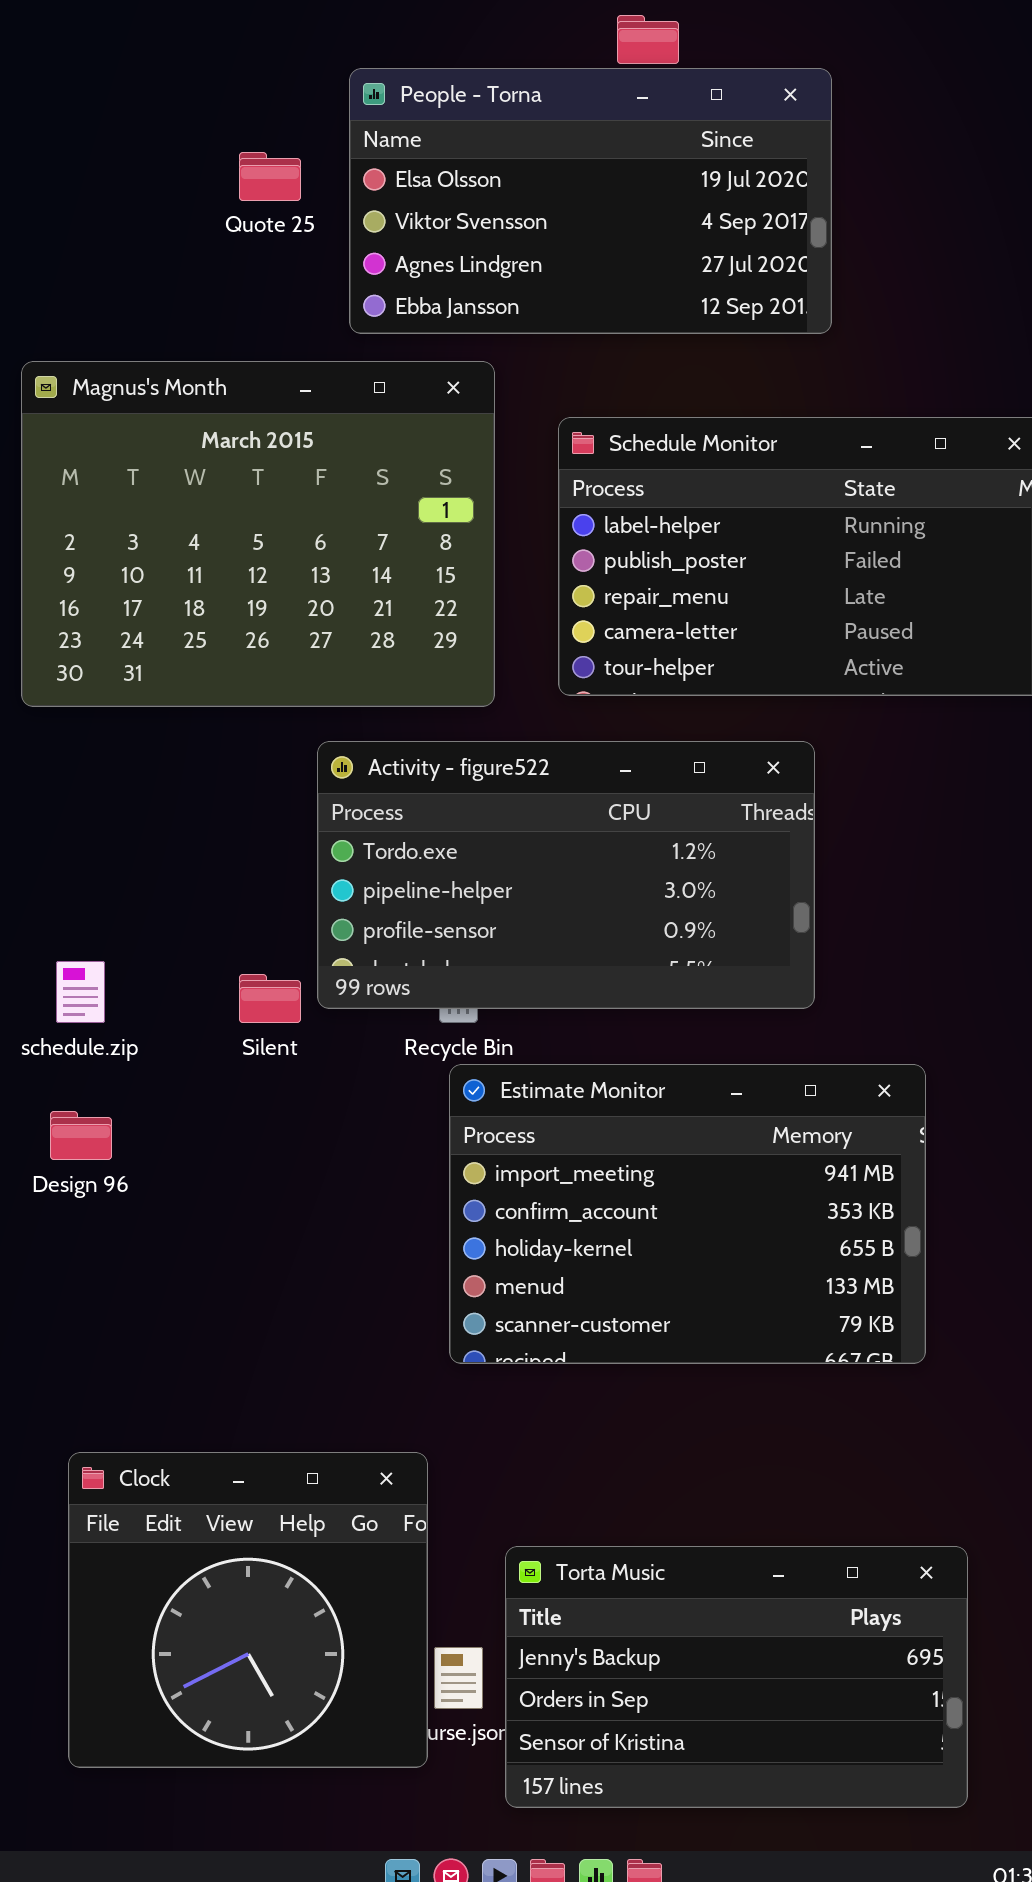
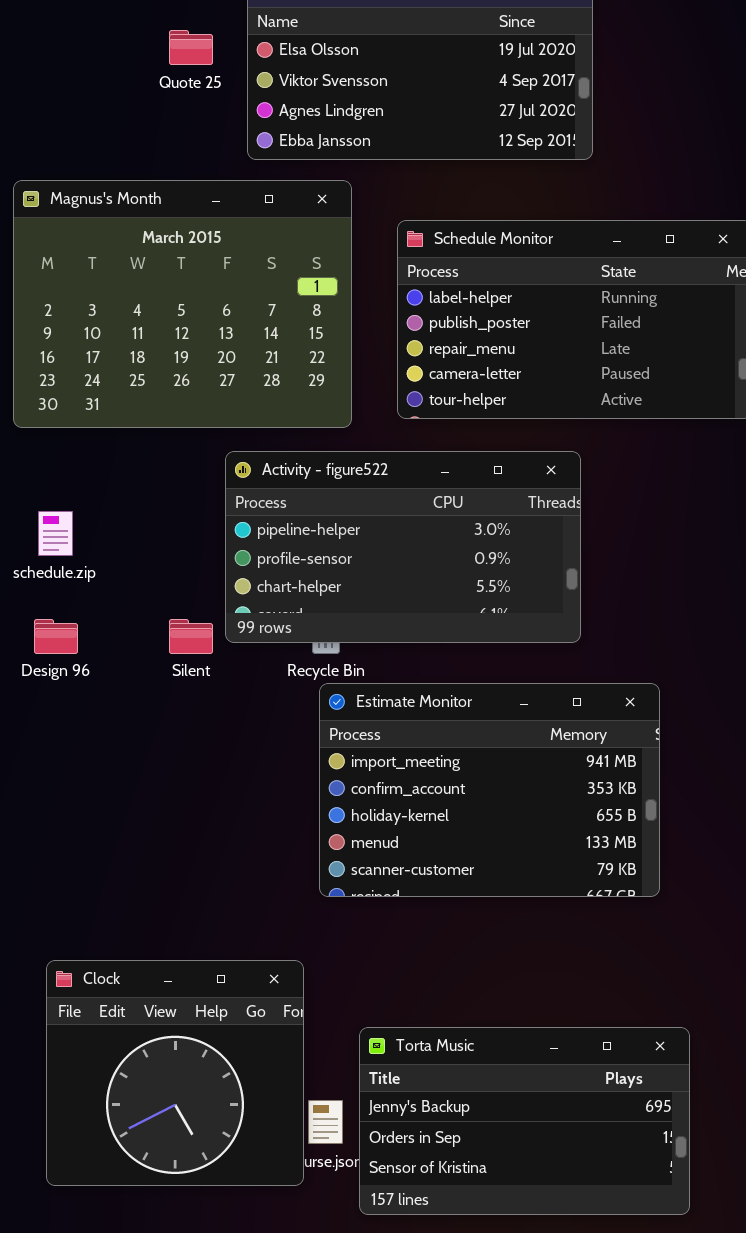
Activity - figure522: [317,741,815,1009] -> [225,451,581,643], scrolled down 1 row
schedule.zip: [56,961,105,1023] -> [38,511,73,556], moved
Design 96: [50,1111,112,1160] -> [34,619,78,654], moved

